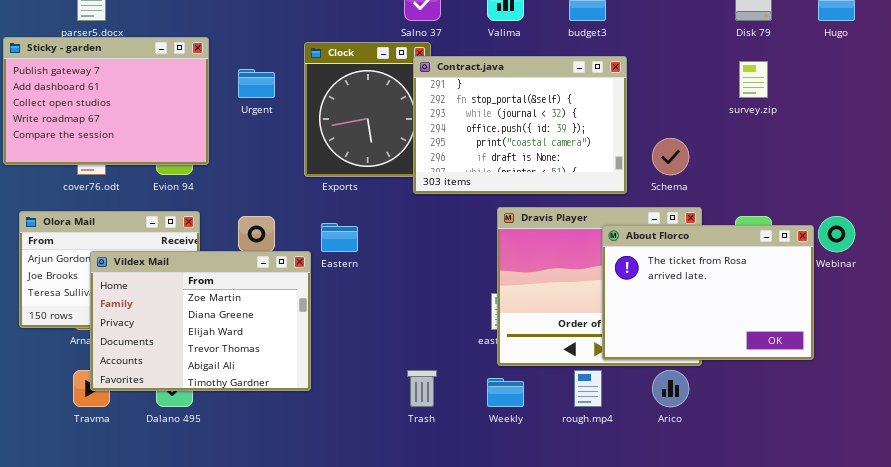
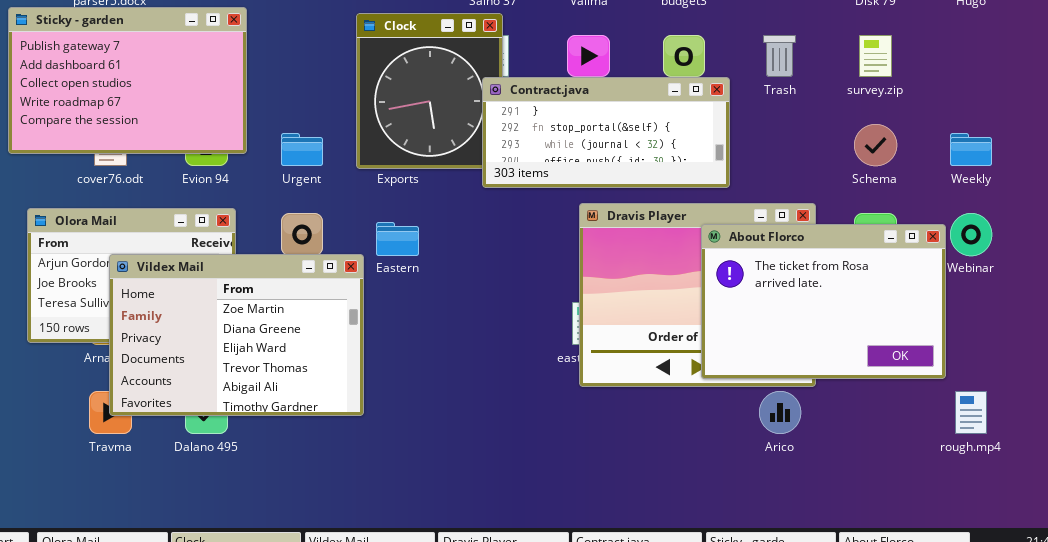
Contract.java: [413,56,627,194] -> [482,77,730,188], resized
Urgent: [238,69,275,98] -> [281,133,323,166], moved
Schema: [652,138,689,175] -> [854,124,897,166], moved
Trash: [407,370,437,407] -> [763,35,796,77], moved
rough.mp4: [574,370,602,407] -> [955,391,987,434], moved
Weekly: [487,378,524,407] -> [950,133,992,166], moved

